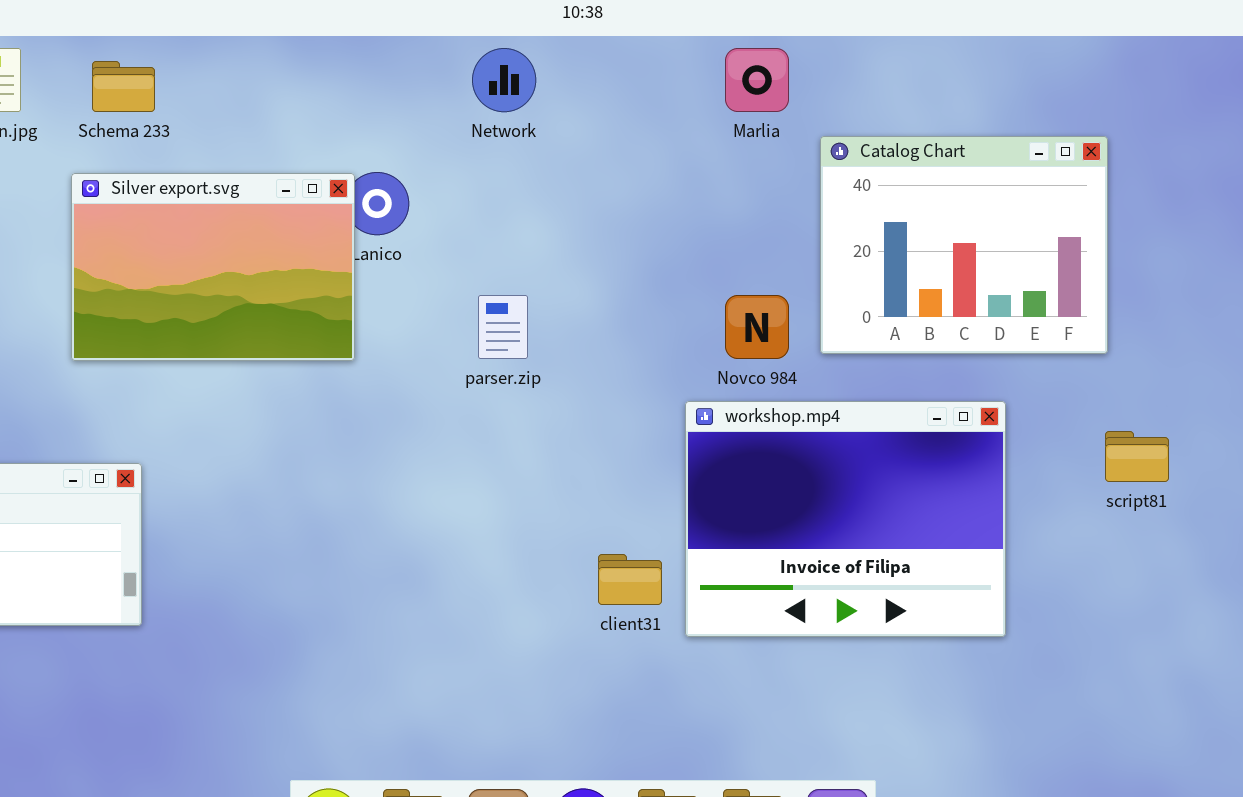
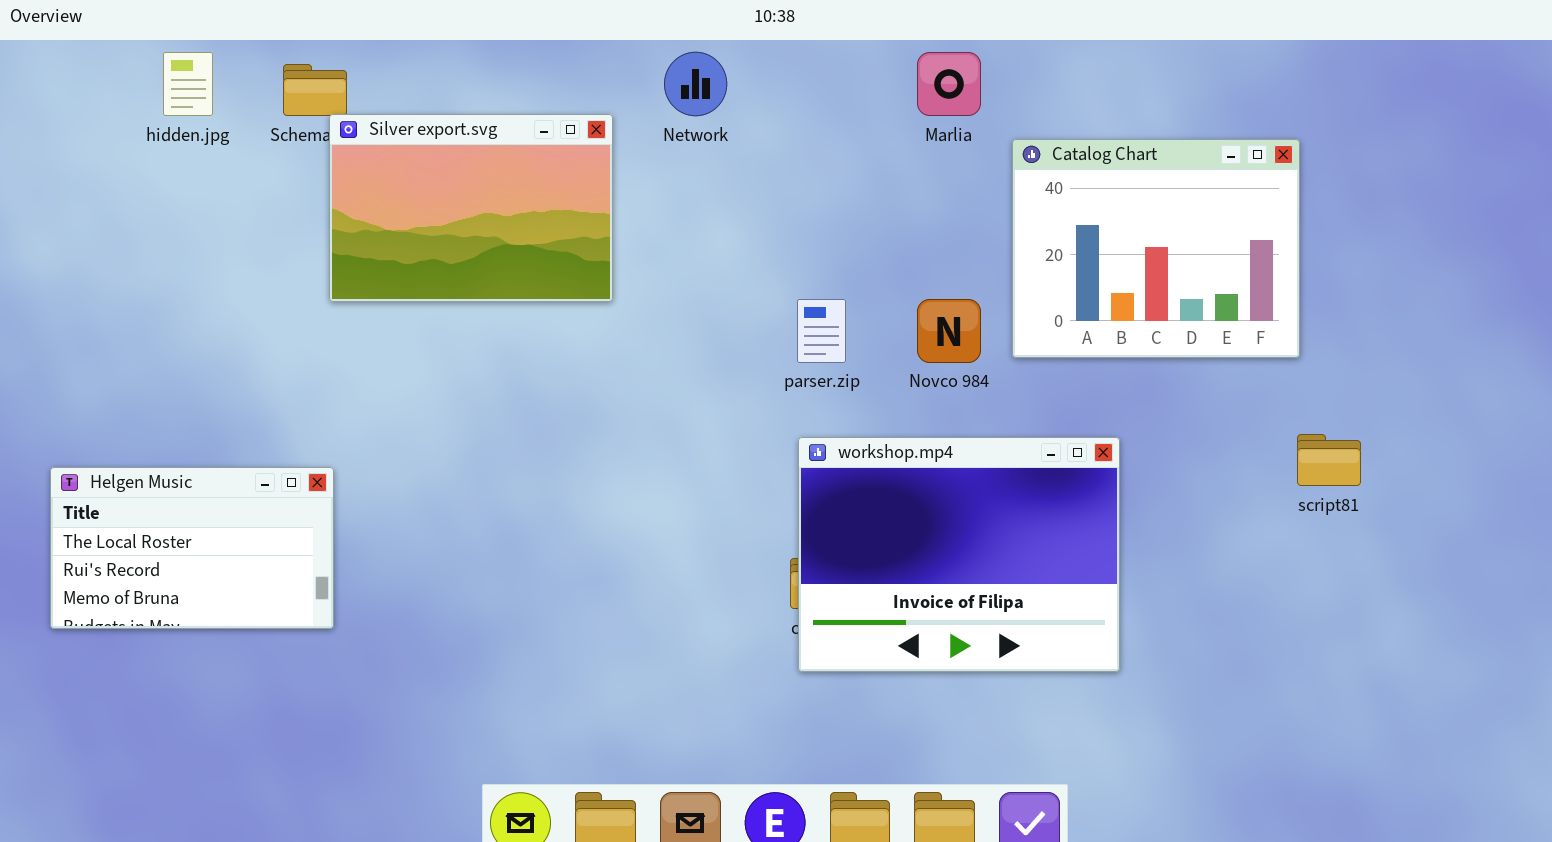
Silver export.svg: [71,173,355,361] -> [329,114,613,302], moved
parser.zip: [478,295,528,359] -> [797,299,846,363], moved
workshop.mp4: [685,401,1006,637] -> [798,437,1120,672], moved

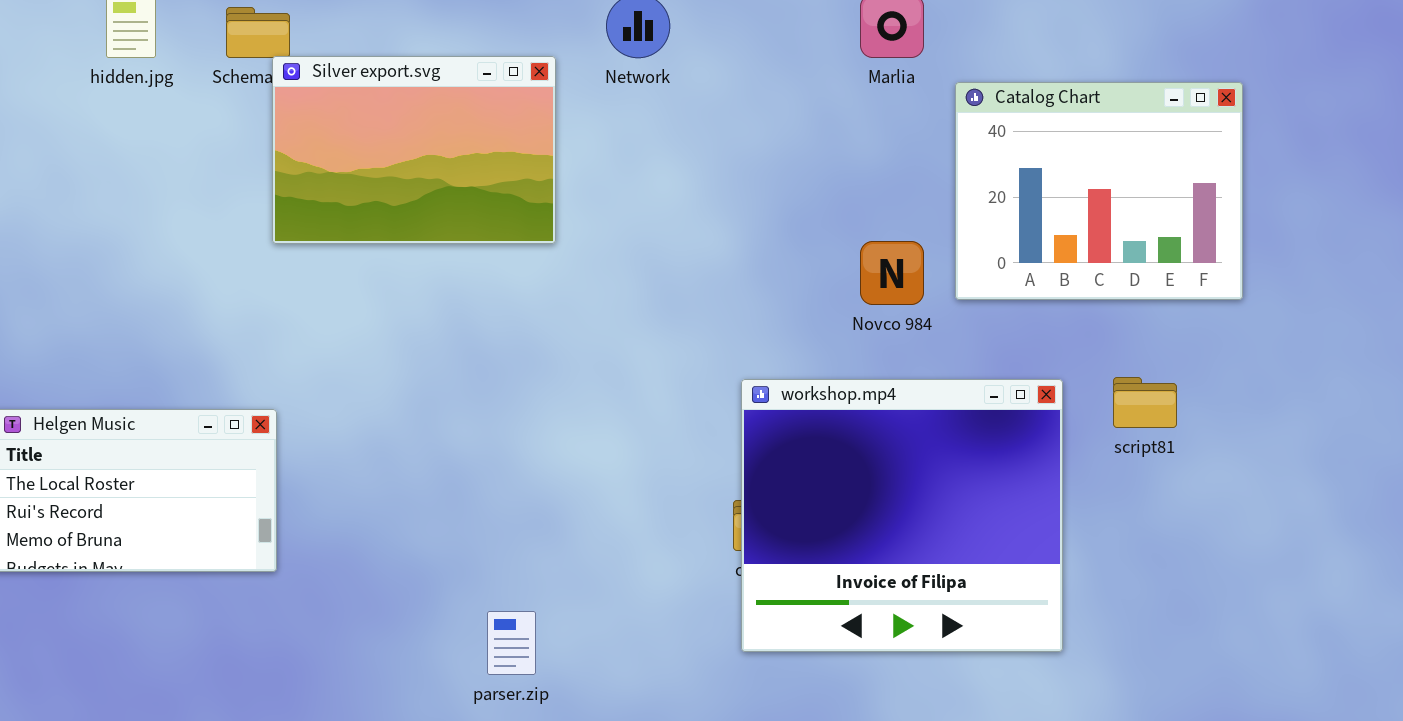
parser.zip: [797,299,846,363] -> [487,611,536,675], moved
script81: [1297,434,1361,486] -> [1113,377,1177,428], moved
workshop.mp4: [798,437,1120,672] -> [741,379,1063,652], resized

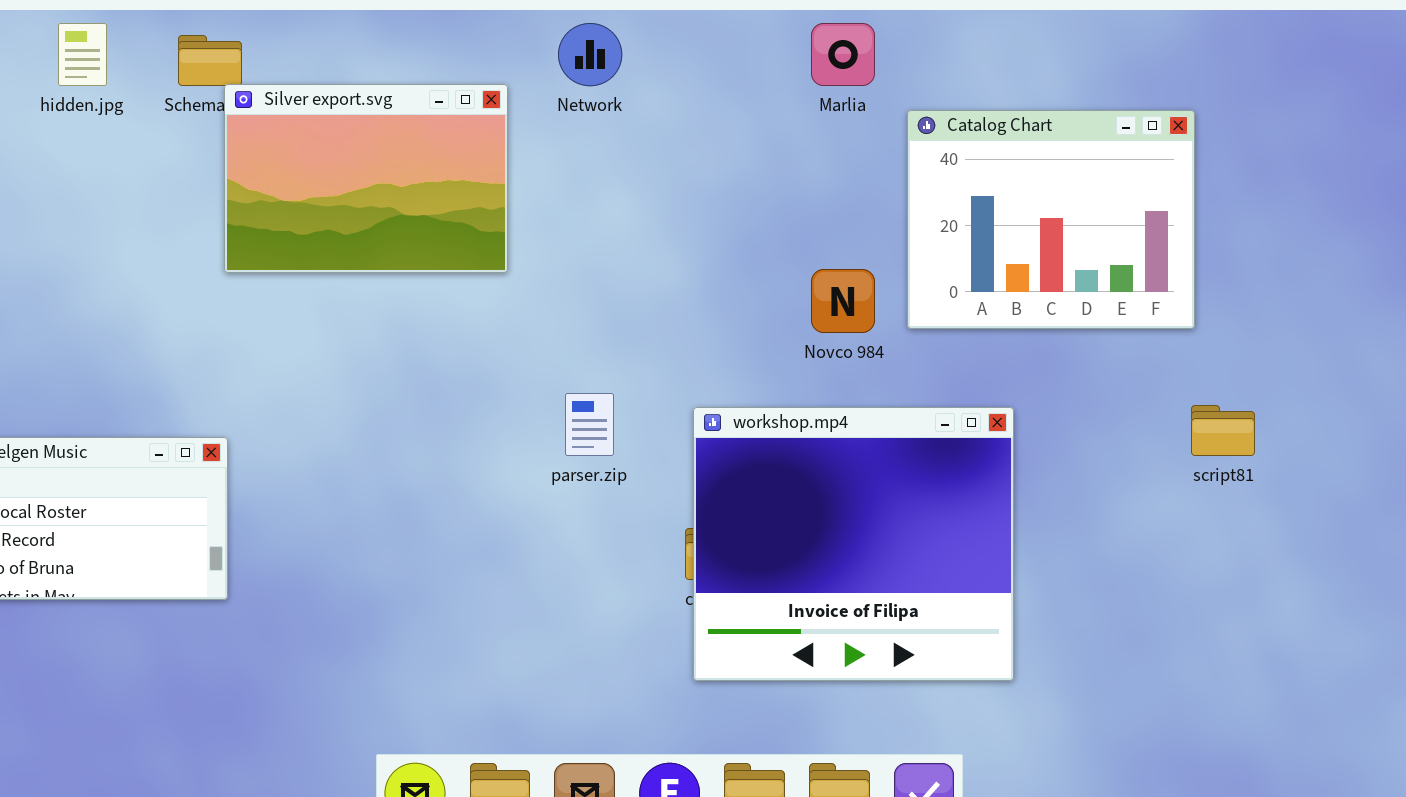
script81: [1113,377,1177,428] -> [1191,405,1255,456], moved
parser.zip: [487,611,536,675] -> [565,393,614,456], moved

